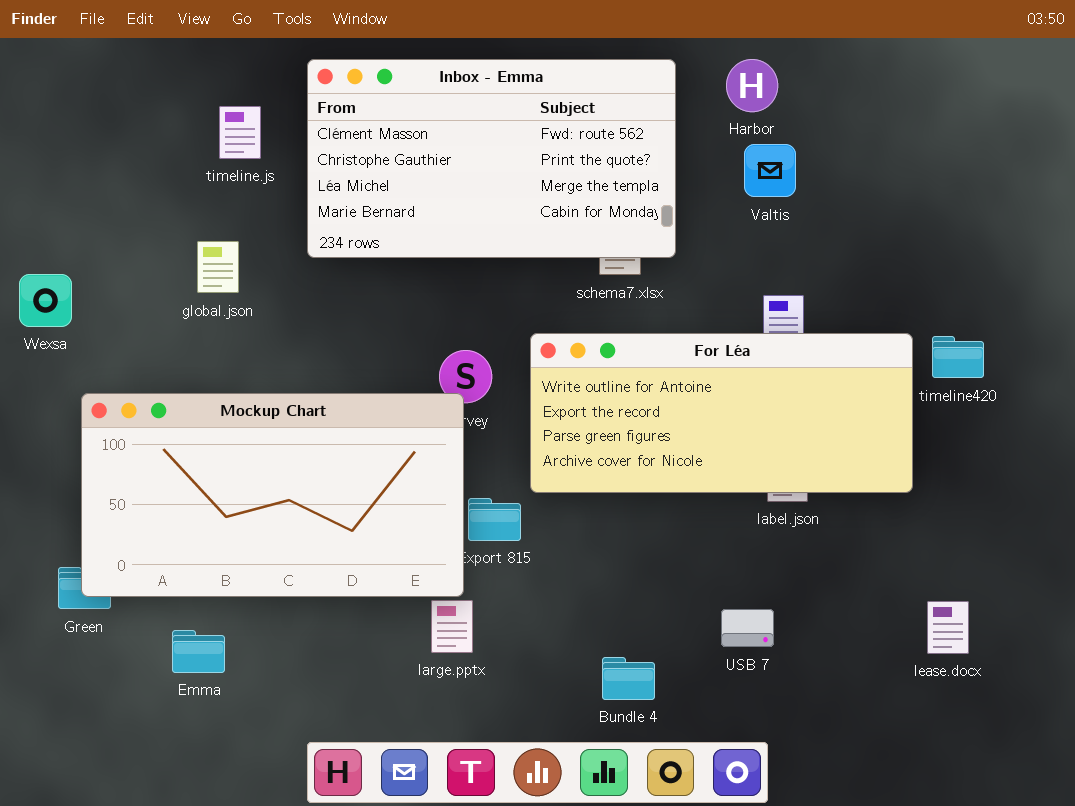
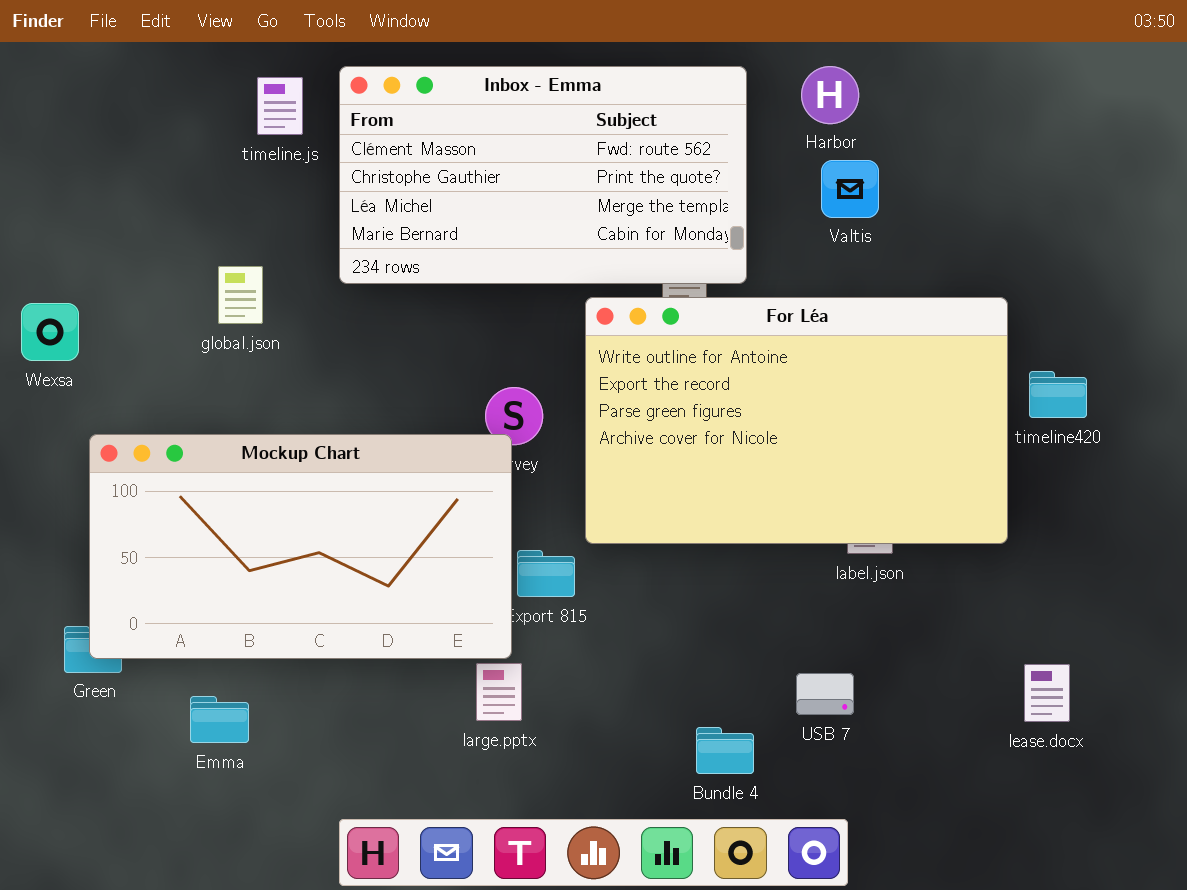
timeline.js: [219,106,261,159] -> [257,77,303,135], moved
For Léa: [530,333,913,493] -> [585,297,1008,544], resized
Bundle 4: [602,657,655,700] -> [696,727,754,774], moved

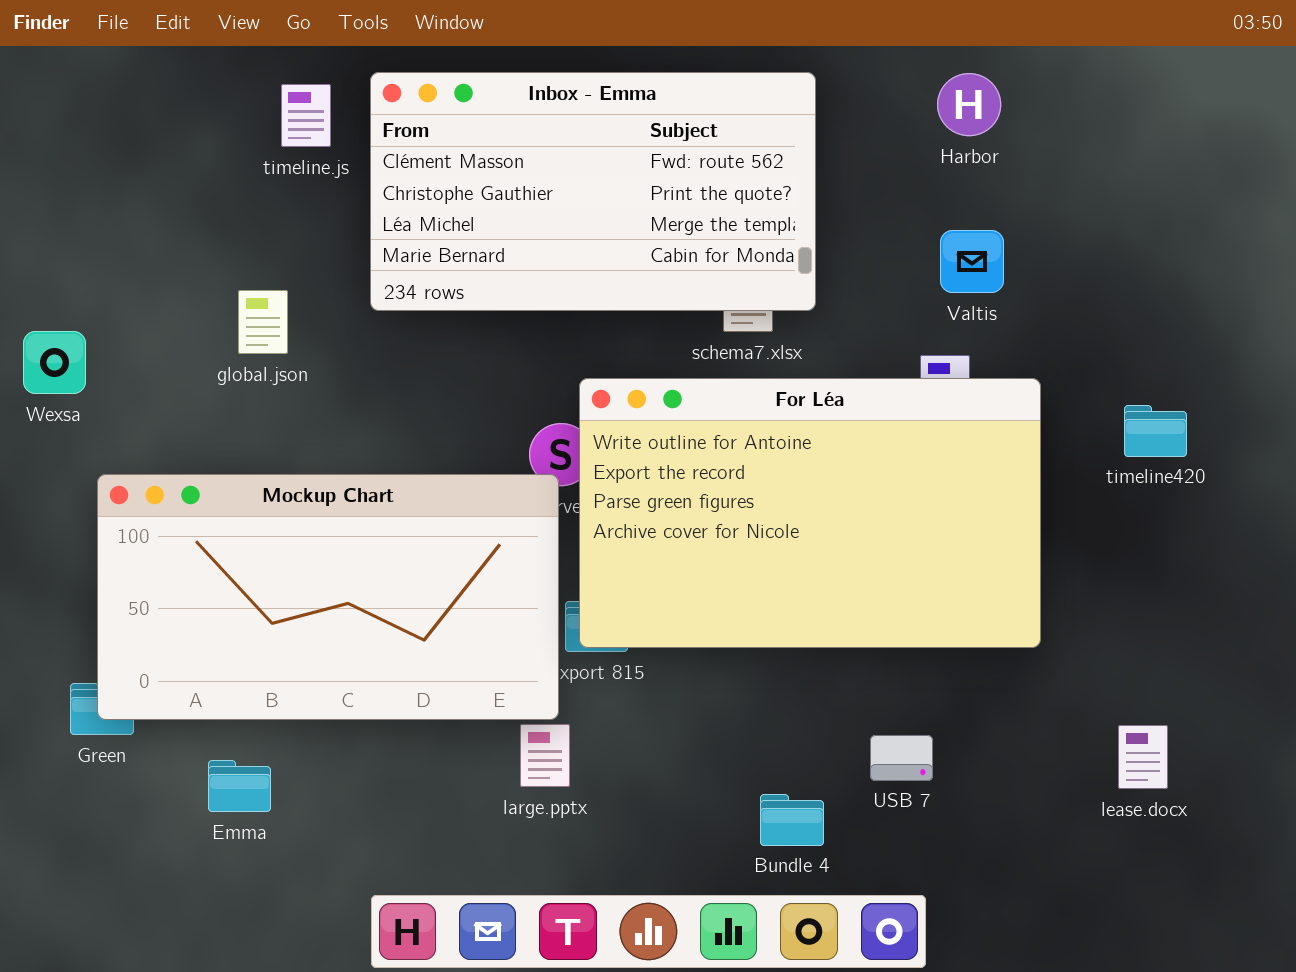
Harbor: [801,66,859,124] -> [937,73,1001,136], moved
Valtis: [821,160,879,218] -> [940,230,1004,293], moved
For Léa: [585,297,1008,544] -> [579,378,1041,648], moved

